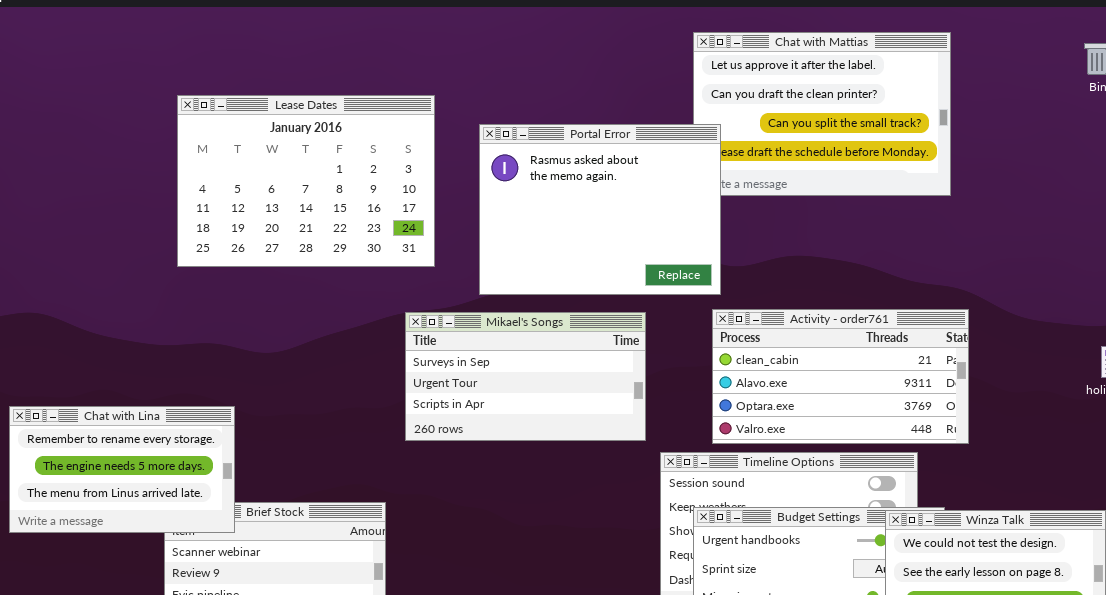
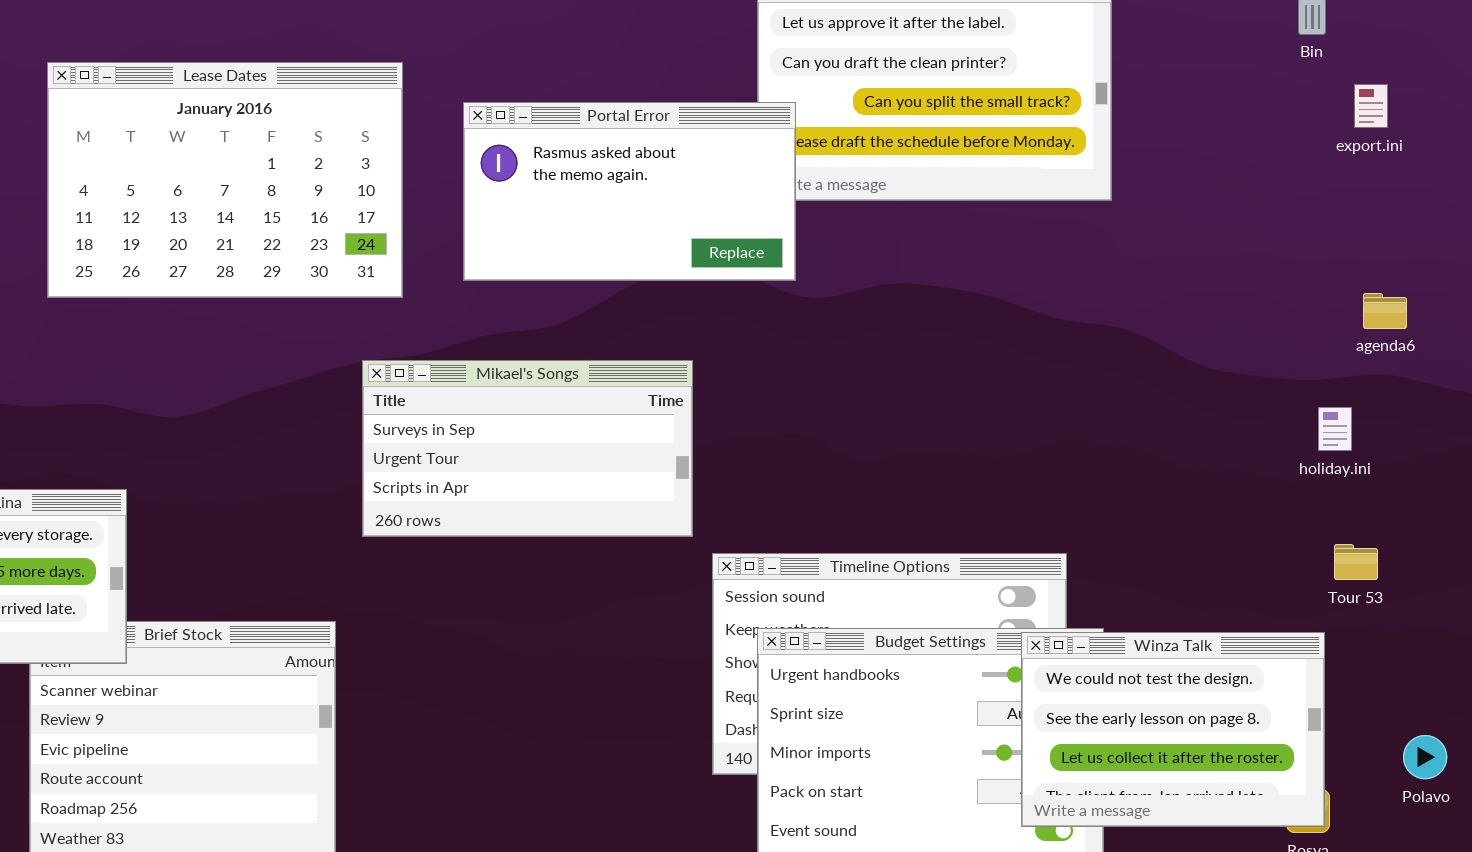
Portal Error: [479,124,721,295] -> [463,102,796,281], resized
Activity - order761: [712,309,969,444] -> none, closed

